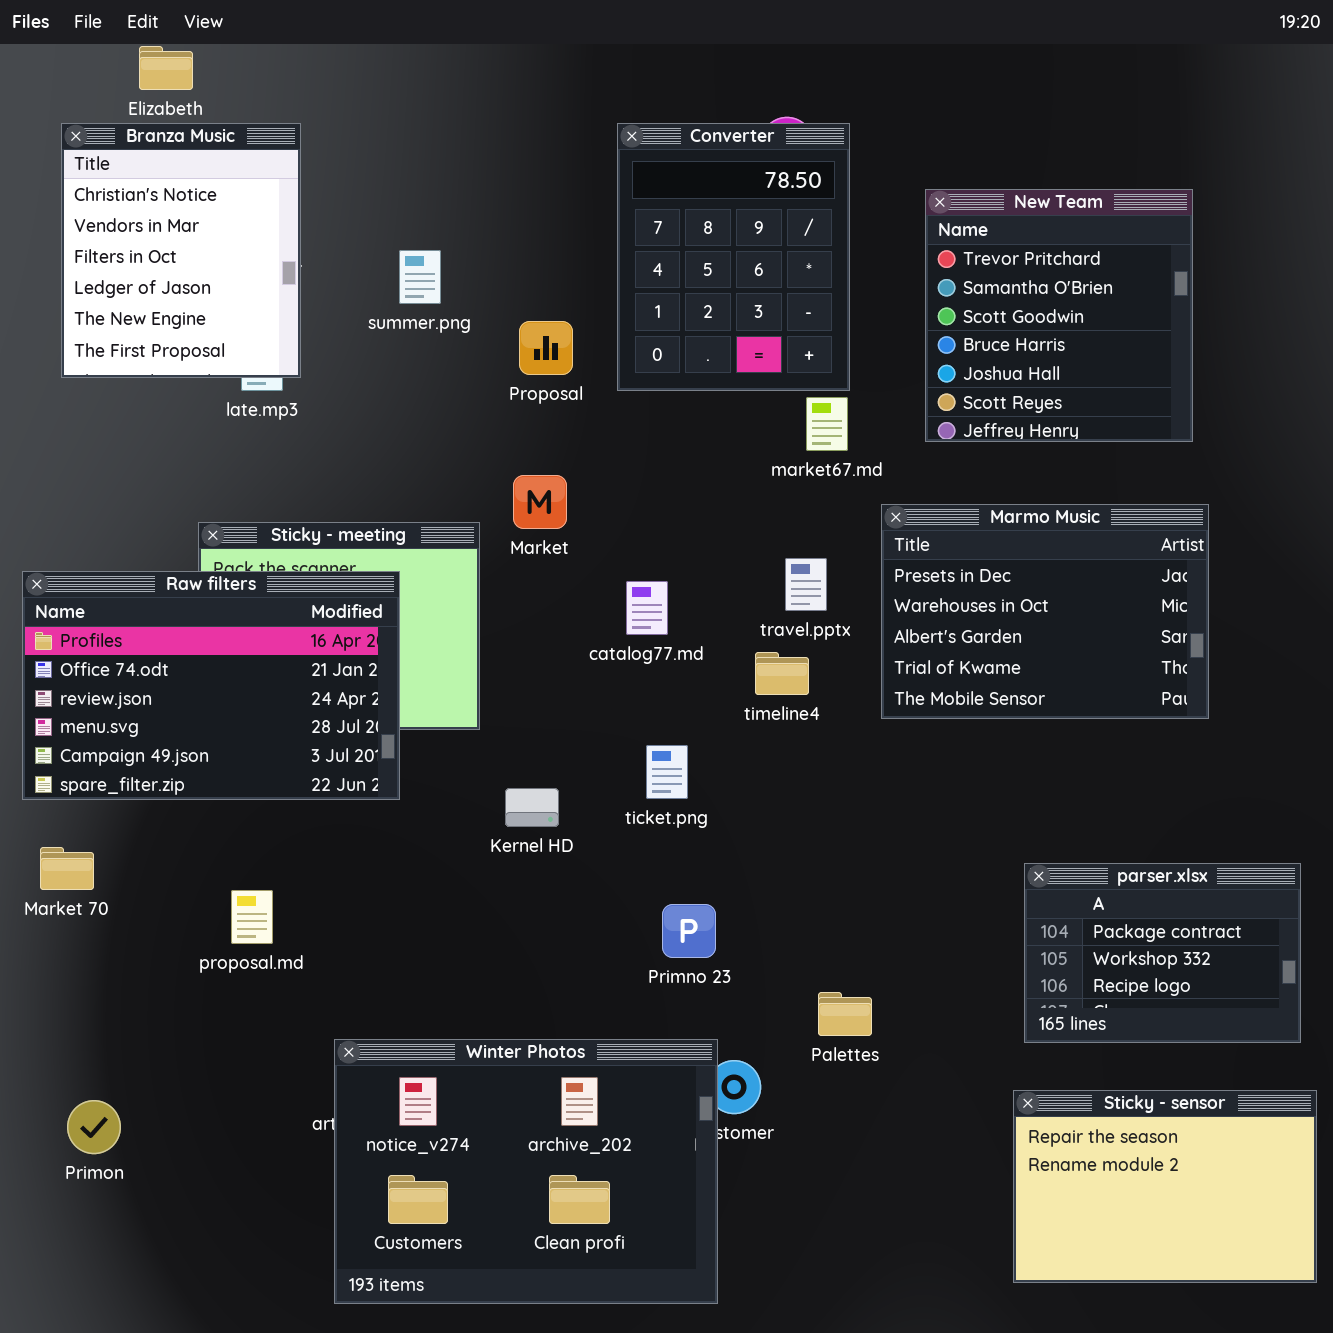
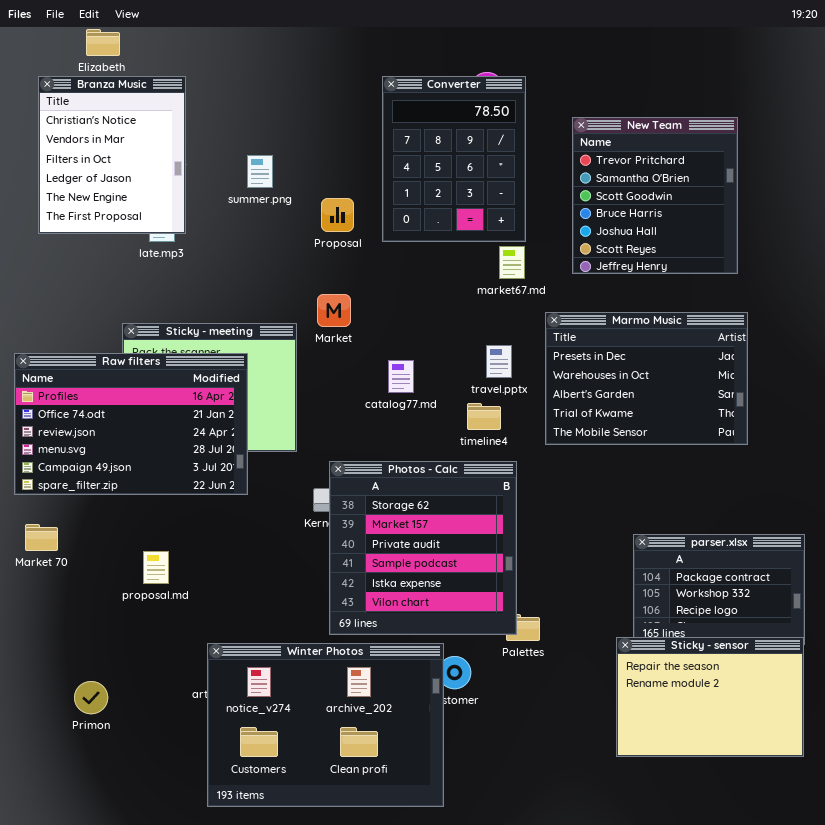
Photos - Calc: none -> [329,461,517,635], opened
Sticky - sensor: [1013,1090,1317,1283] -> [616,637,804,757], moved
Primon: [67,1100,121,1154] -> [74,681,108,714], moved

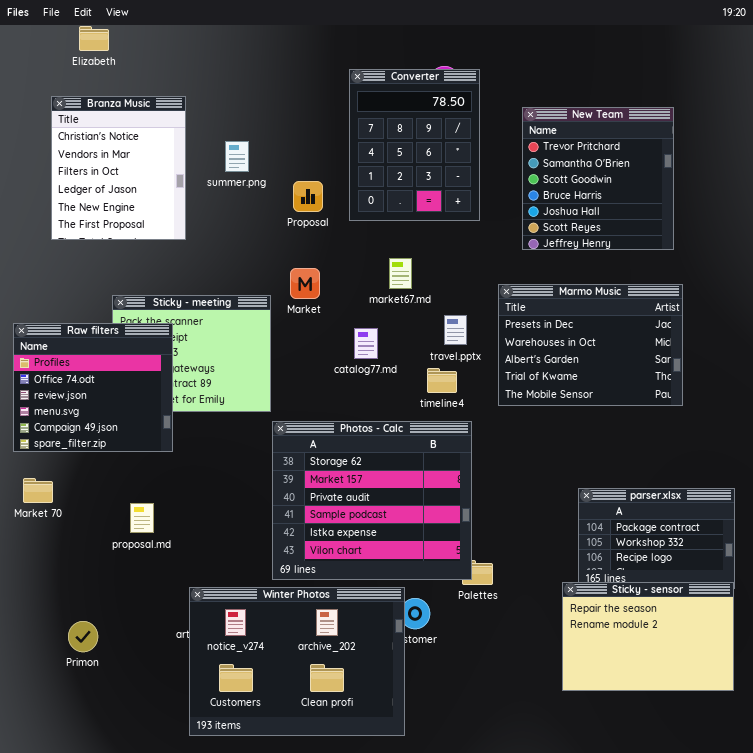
Branza Music: [38,76,186,234] -> [51,96,186,240], moved
market67.md: [499,246,525,279] -> [389,258,412,289], moved
Raw filters: [14,353,248,495] -> [13,323,173,452], resized
Photos - Calc: [329,461,517,635] -> [272,421,472,580], resized

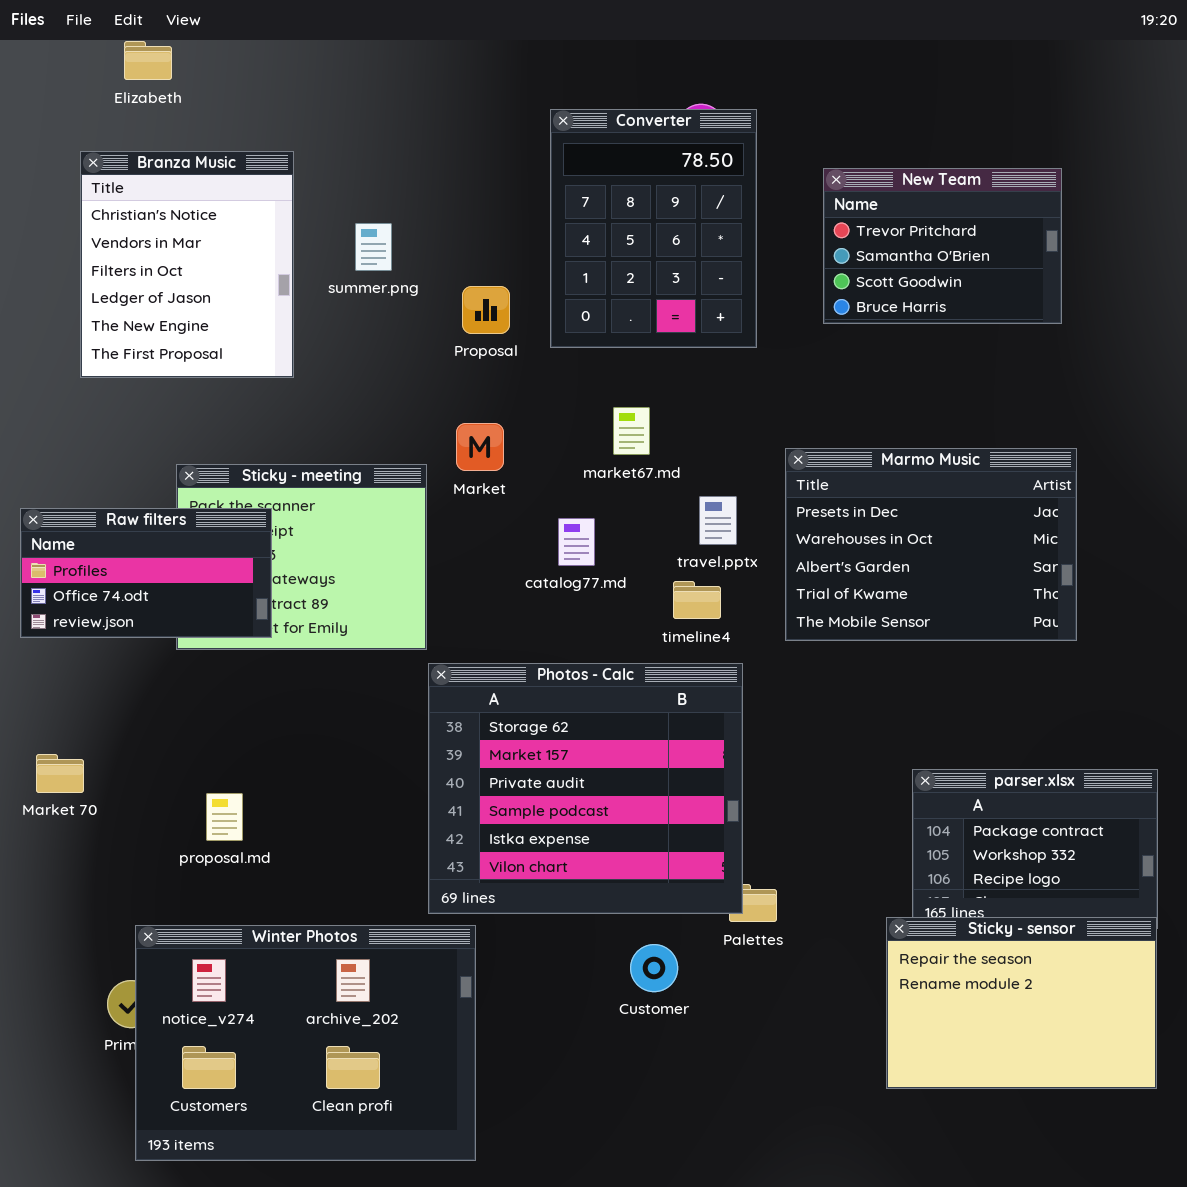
New Team: [522,107,674,250] -> [823,168,1062,324], resized
Raw filters: [13,323,173,452] -> [20,508,272,638], resized
Winter Photos: [189,587,405,736] -> [135,925,476,1161], moved

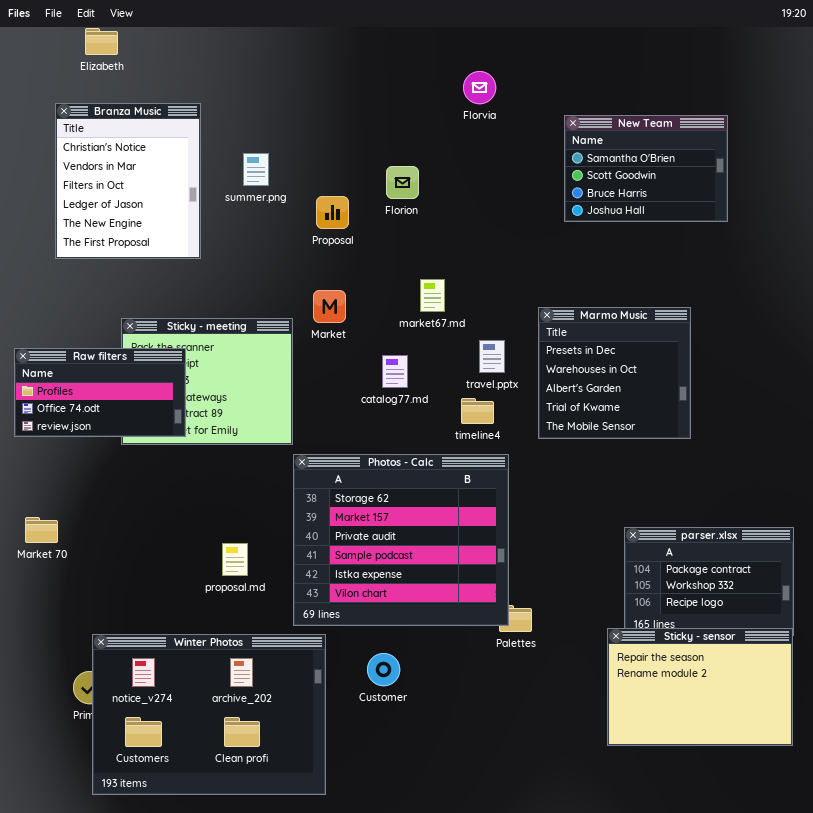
Converter: [550,109,757,348] -> none, closed
New Team: [823,168,1062,324] -> [564,115,728,222], scrolled down 1 row
Marmo Music: [785,448,1077,641] -> [538,307,691,439], resized
proposal.md: [206,793,243,841] -> [222,543,248,576], moved
Customer: [630,944,678,992] -> [367,653,400,686], moved

